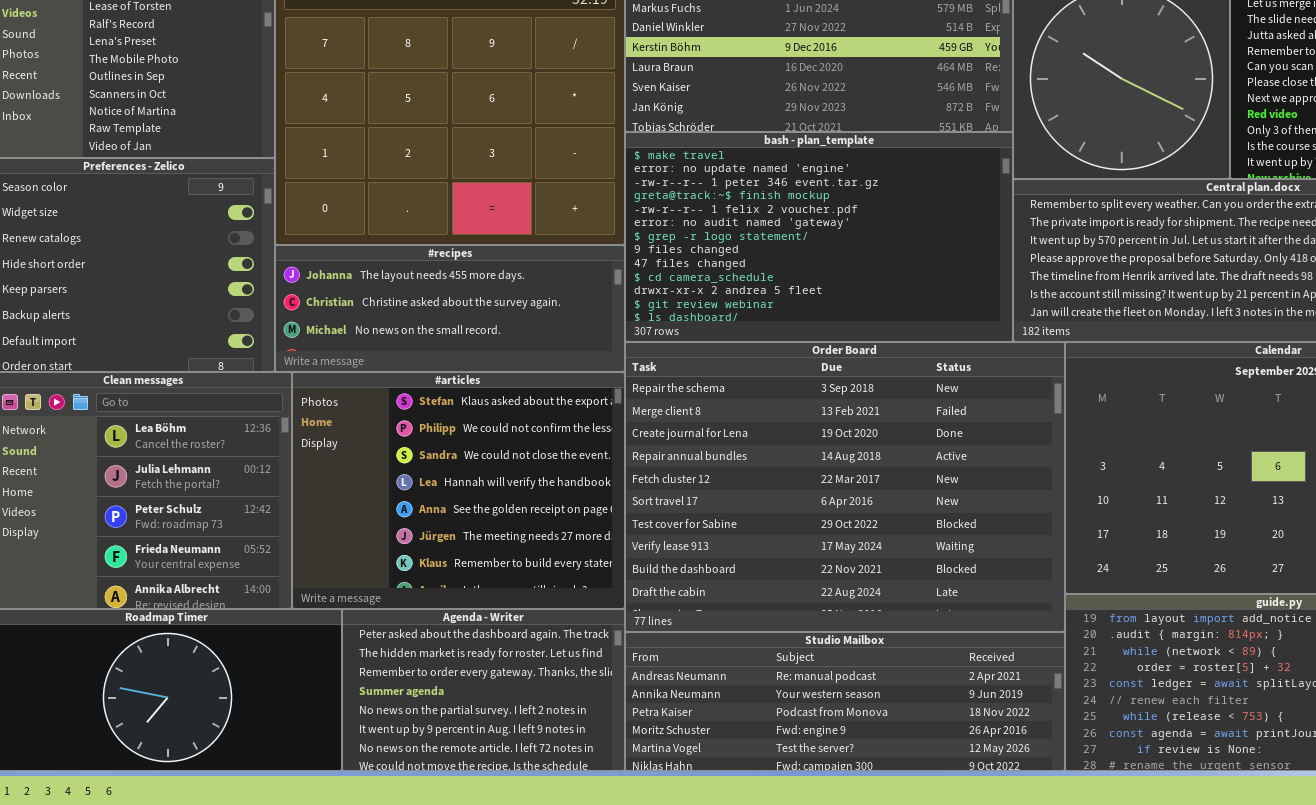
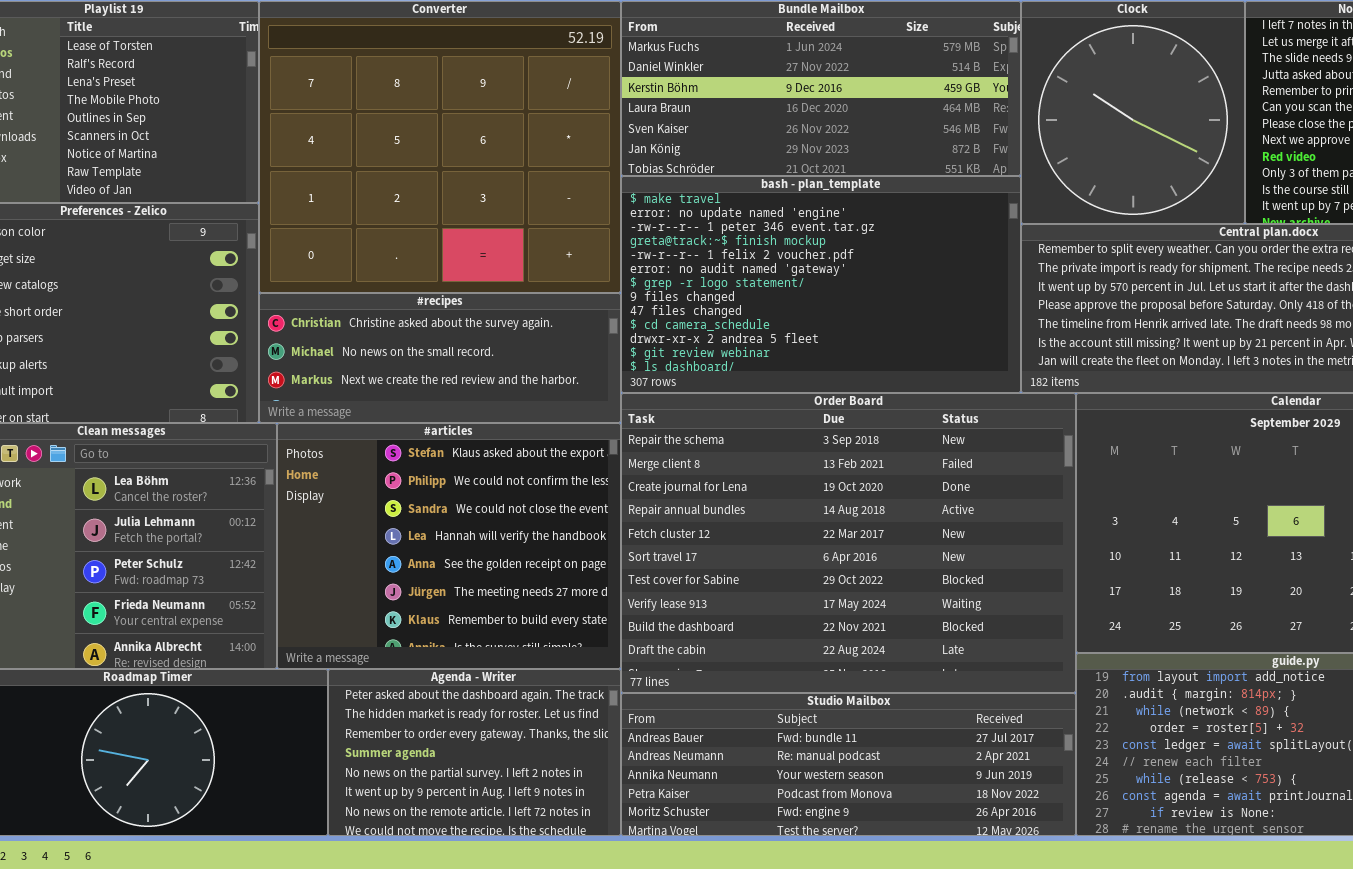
#recipes: [275,245,625,372] -> [259,293,621,423], scrolled down 1 row
Studio Mailbox: [625,632,1065,771] -> [621,693,1076,836], scrolled up 1 row

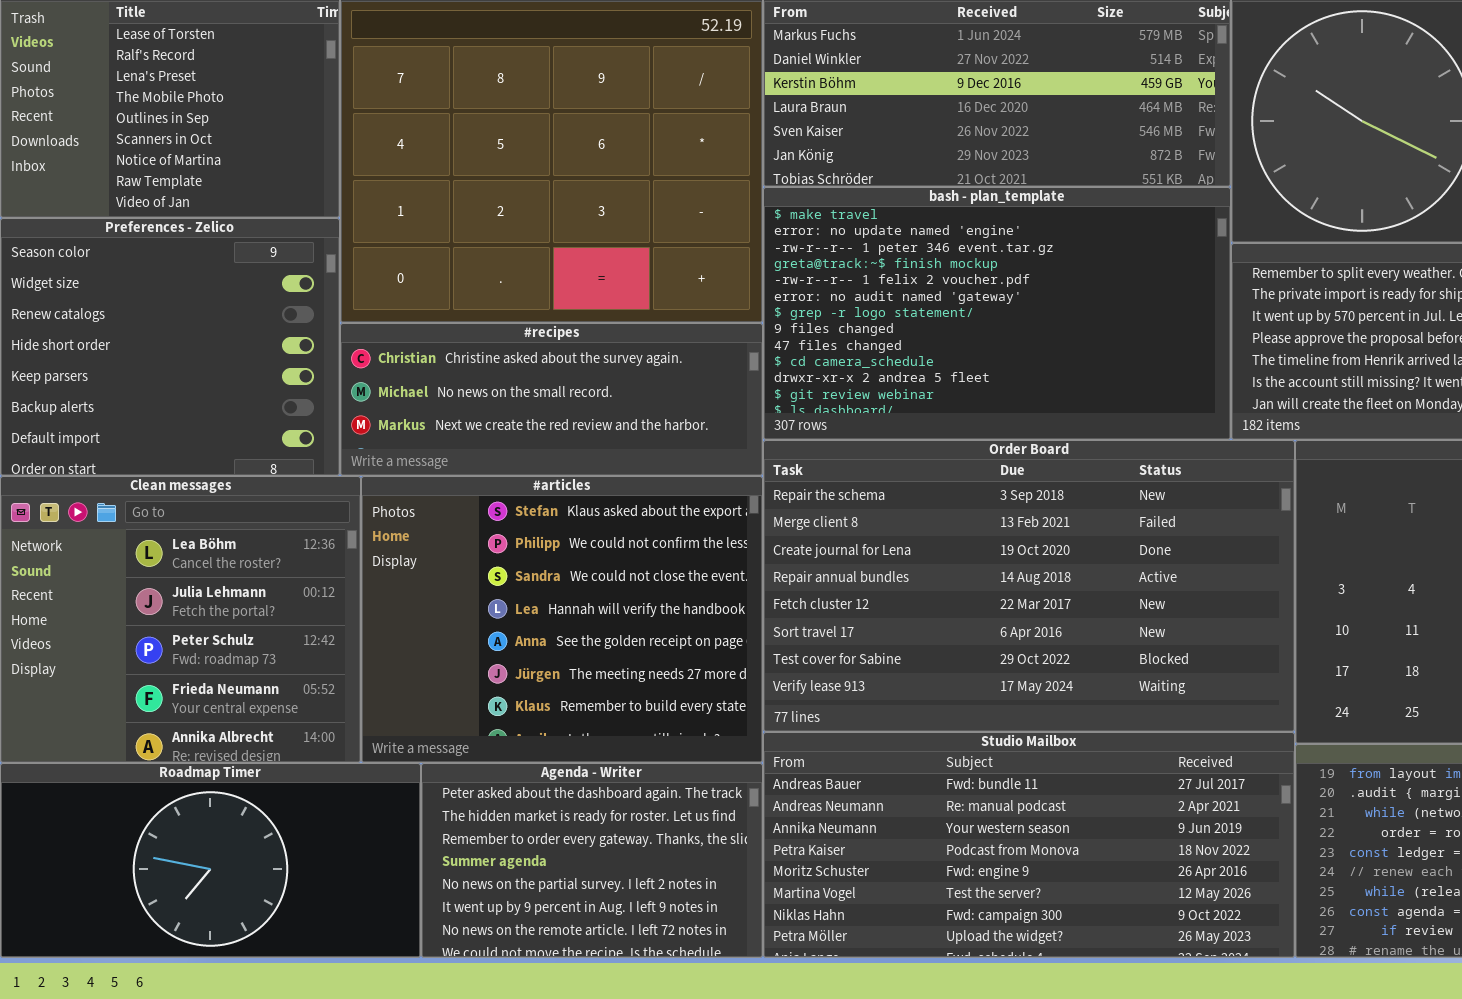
Order Board: [621,393,1076,693] -> [763,440,1295,732], resized
Studio Mailbox: [621,693,1076,836] -> [763,732,1295,958], resized

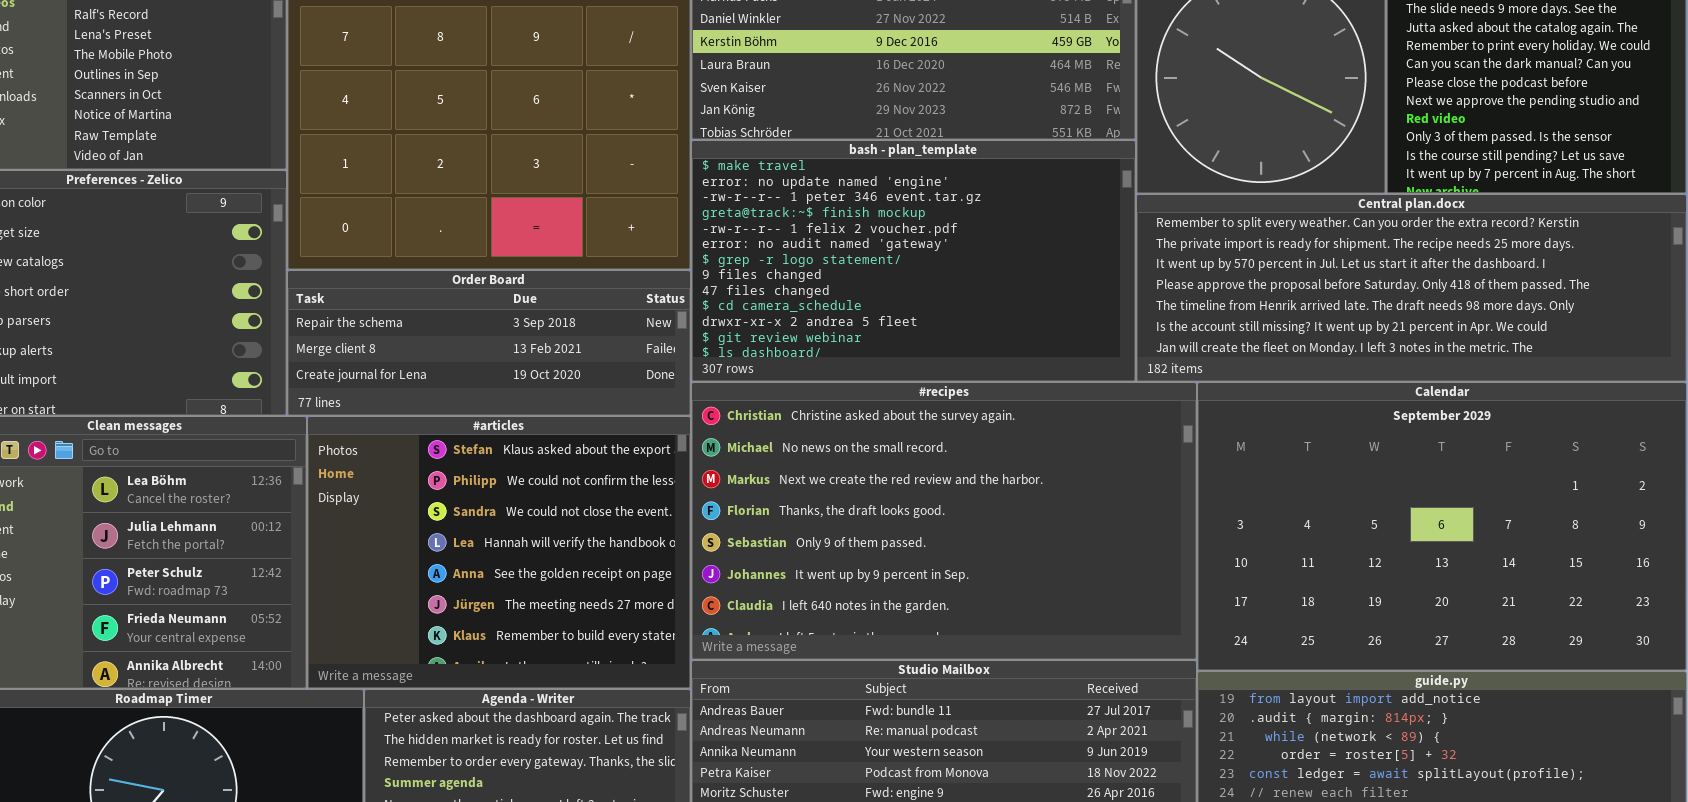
#recipes: [340,323,763,476] -> [691,382,1197,660], moved, resized
Order Board: [763,440,1295,732] -> [287,270,691,416], moved, resized

